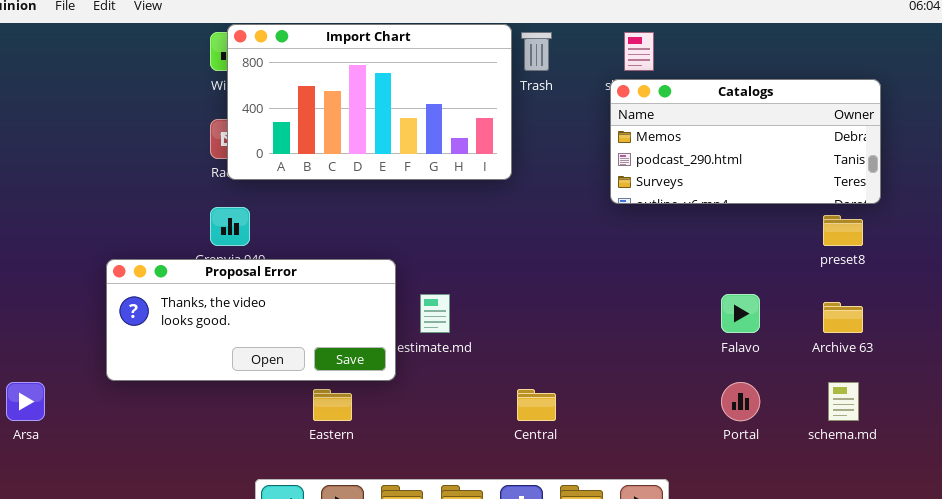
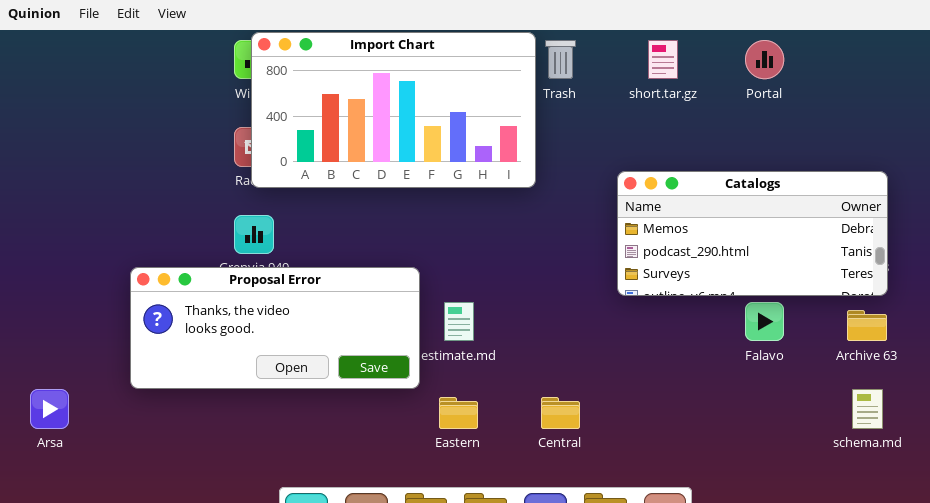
Catalogs: [610,79,881,204] -> [617,171,888,296], moved
Portal: [721,382,760,421] -> [745,40,784,79], moved
Eastern: [313,389,352,421] -> [439,397,478,429], moved

